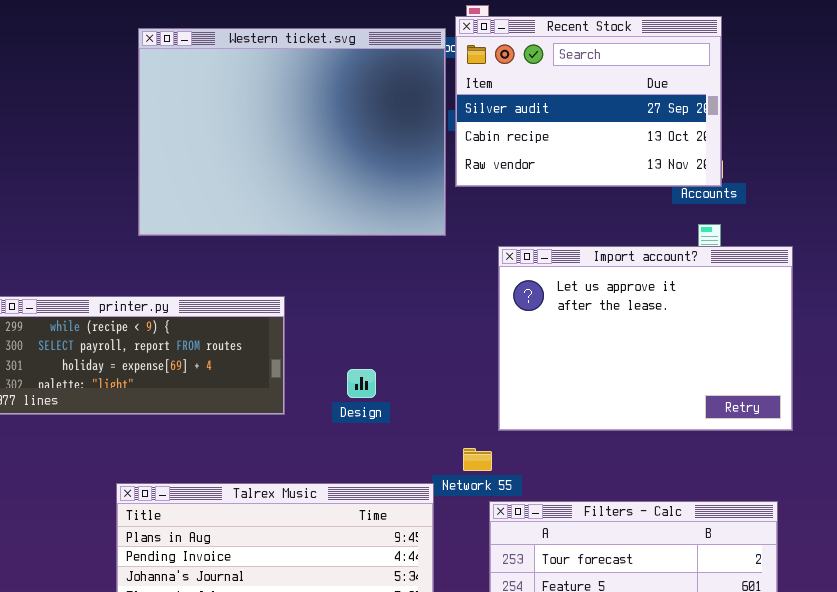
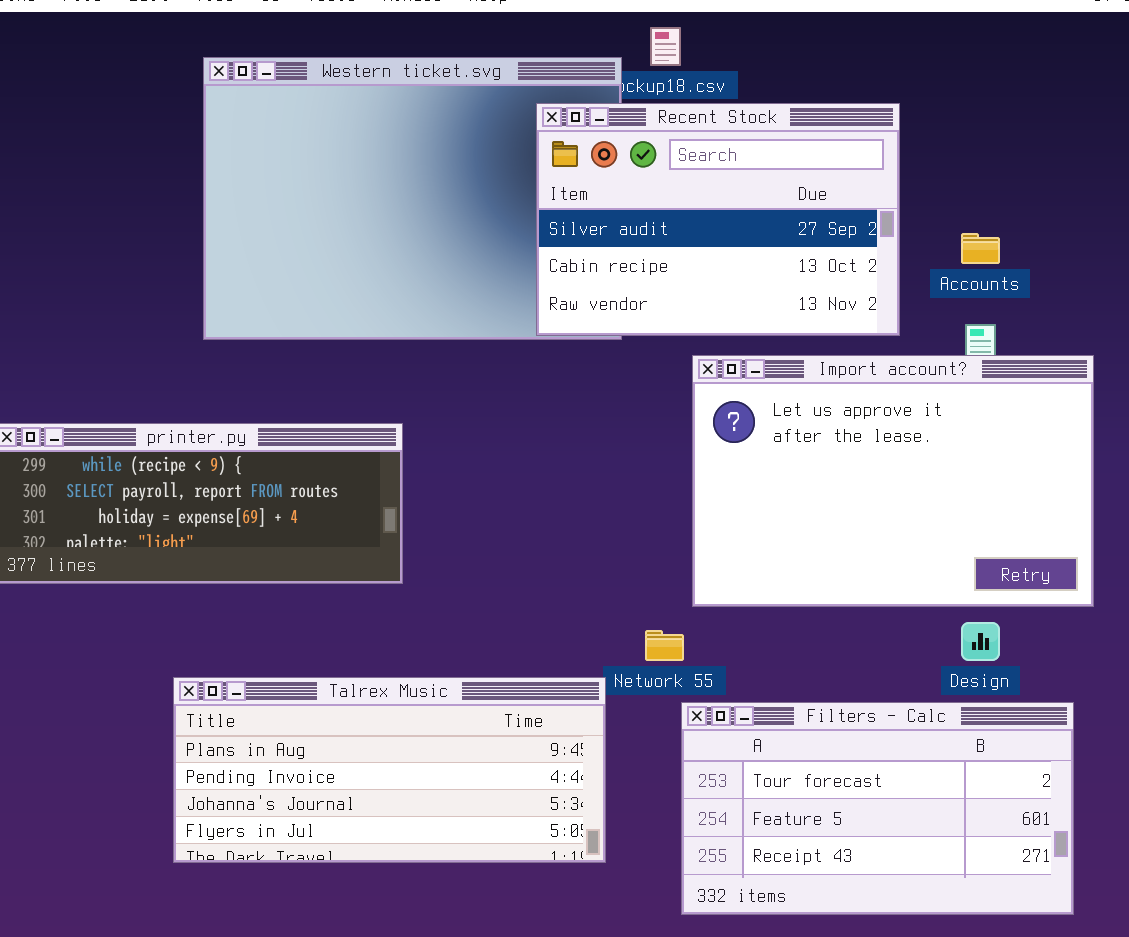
Recent Stock: [455,16,722,187] -> [536,103,900,336], moved
Design: [347,369,376,398] -> [961,622,1000,661], moved

